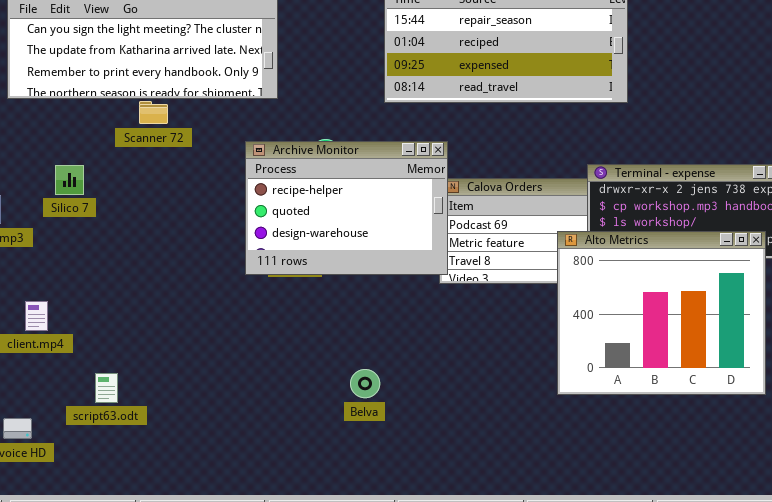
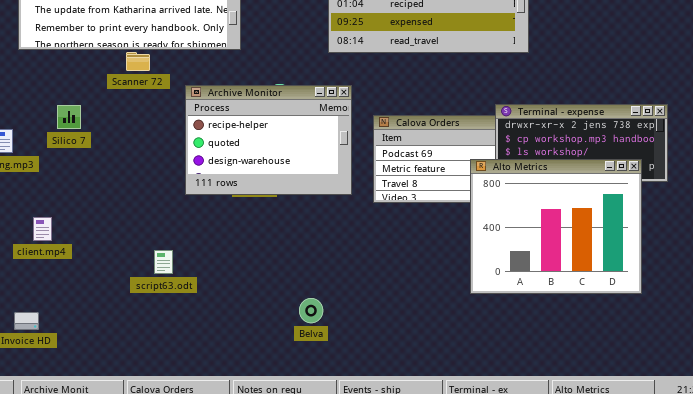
Archive Monitor: [245,141,448,275] -> [185,85,352,195], moved
Belva: [350,369,380,398] -> [299,298,323,323], moved
script63.odt: [95,373,118,403] -> [154,250,173,274], moved

